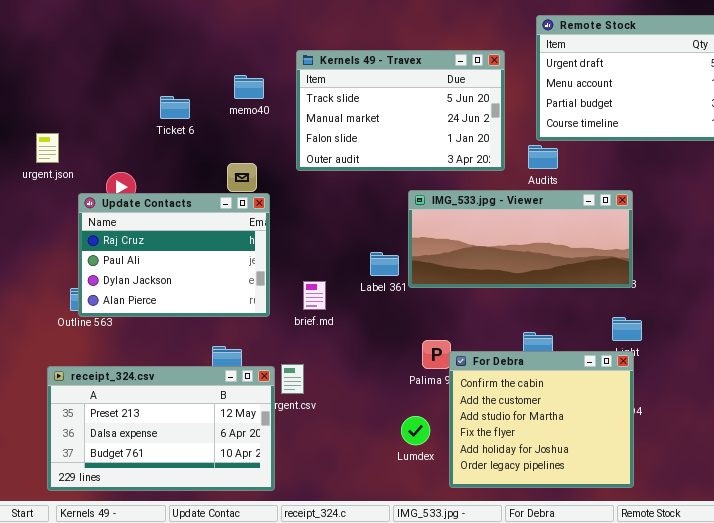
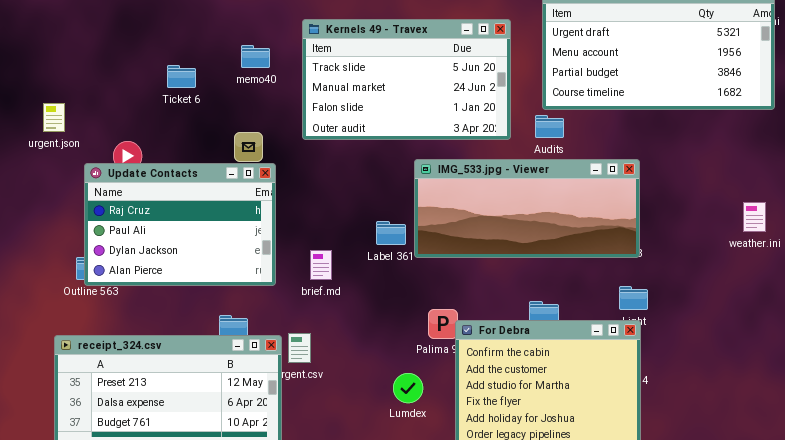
Lumdex: [401,416,430,445] -> [393,373,423,403], moved

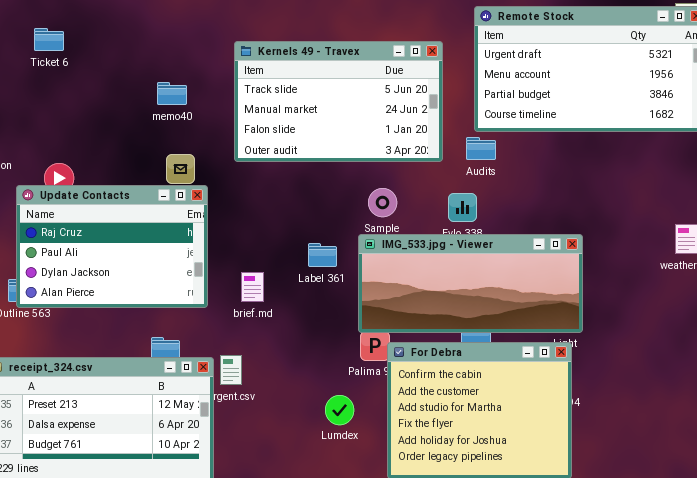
memo40: [241,45,270,68] -> [157,82,187,105], moved
Ticket 6: [167,65,196,88] -> [34,28,64,51], moved
IMG_533.jpg - Viewer: [414,159,640,258] -> [358,234,583,333], moved

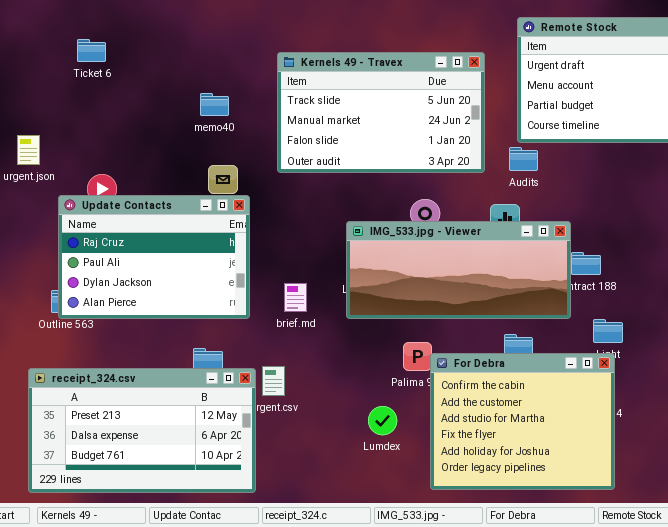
IMG_533.jpg - Viewer: [358,234,583,333] -> [346,221,571,319], moved

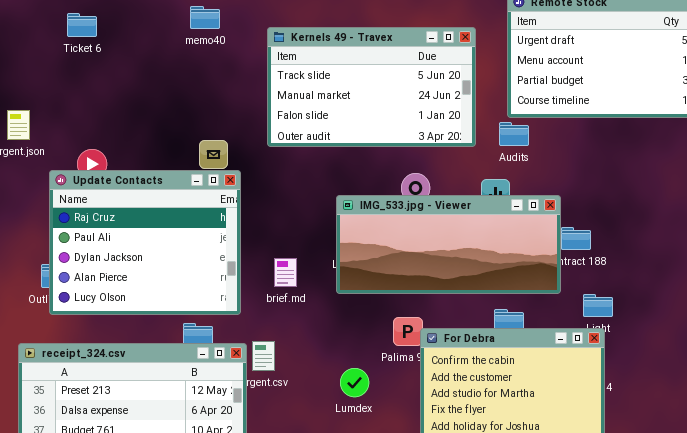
memo40: [200,93,229,116] -> [190,6,220,29], moved
Update Contacts: [58,195,250,319] -> [49,170,241,315], resized
Lumdex: [368,406,397,435] -> [340,368,369,397], moved

